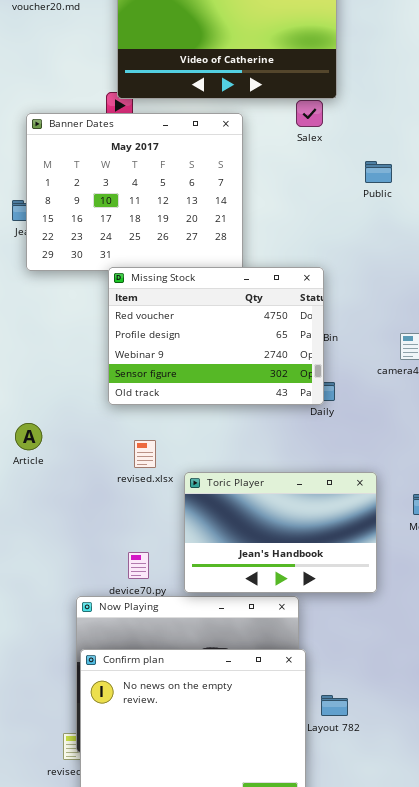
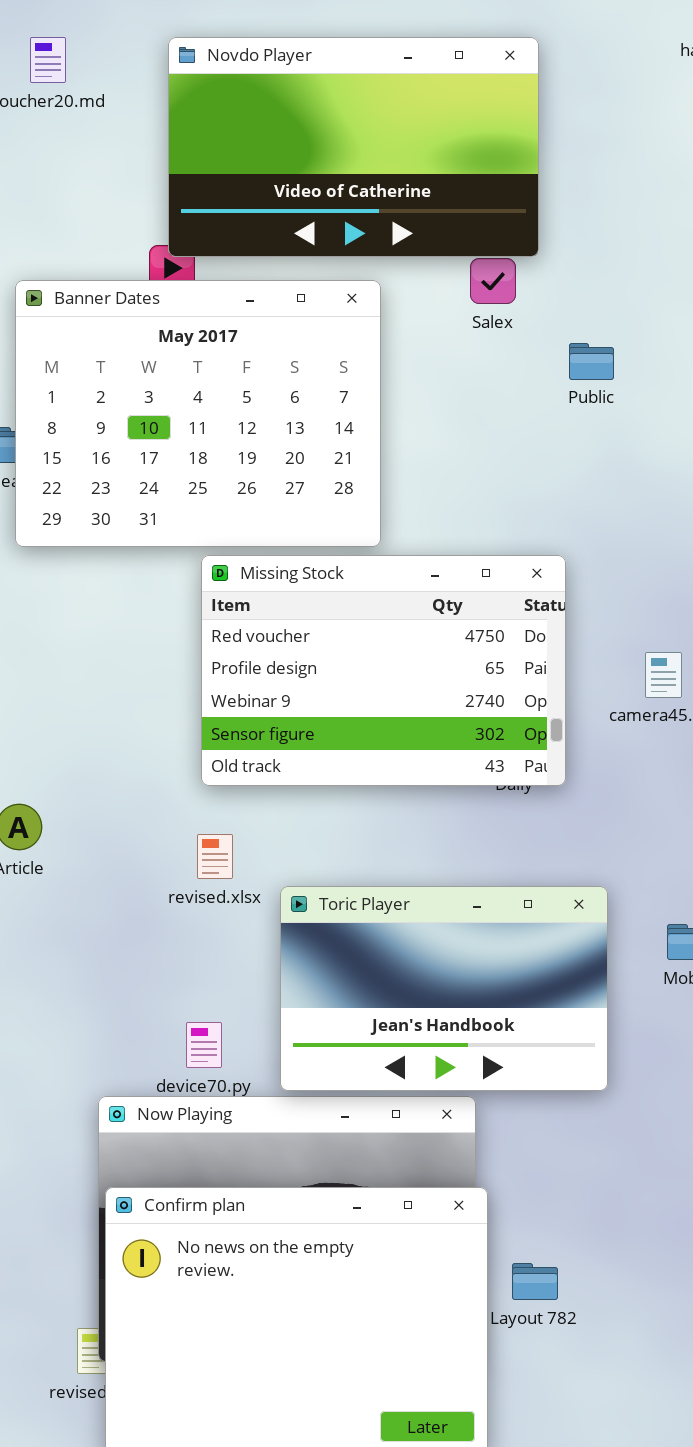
Public: [365,161,392,183] -> [569,343,614,380], moved
Missing Stock: [108,267,324,405] -> [201,555,566,786], moved

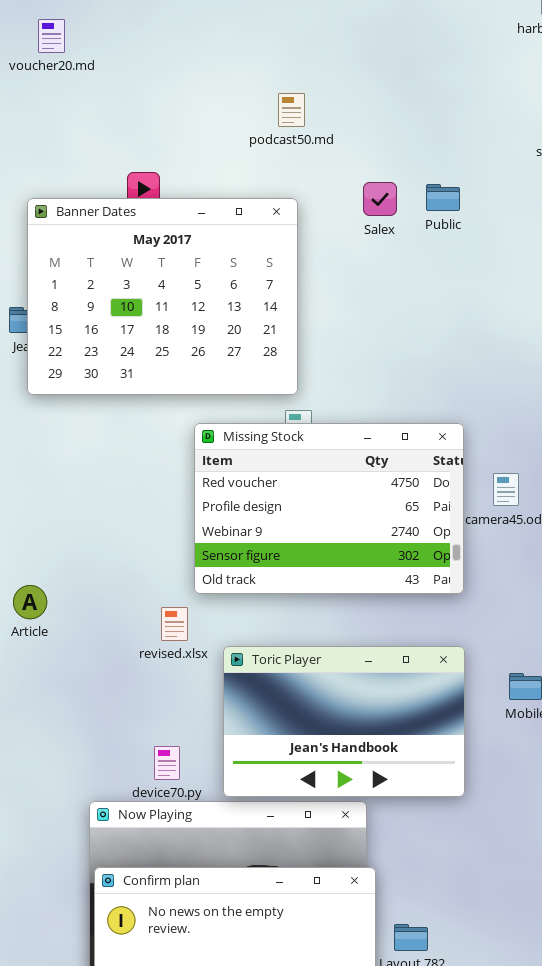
Novdo Player: [168,37,539,257] -> none, closed
Public: [569,343,614,380] -> [426,184,460,211], moved
Missing Stock: [201,555,566,786] -> [194,423,464,594], moved

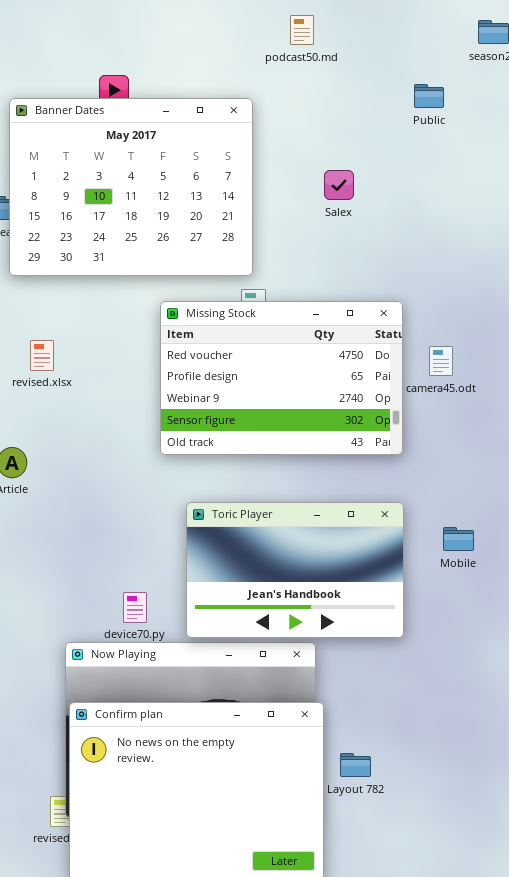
podcast50.md: [278,93,305,127] -> [290,15,314,45], moved
Salex: [363,182,397,216] -> [324,170,354,200], moved
Public: [426,184,460,211] -> [414,84,444,108], moved
revised.xlsx: [161,607,188,641] -> [30,340,54,371], moved

